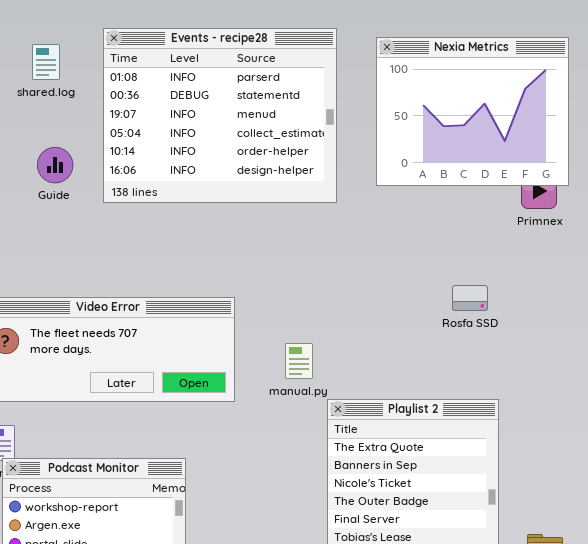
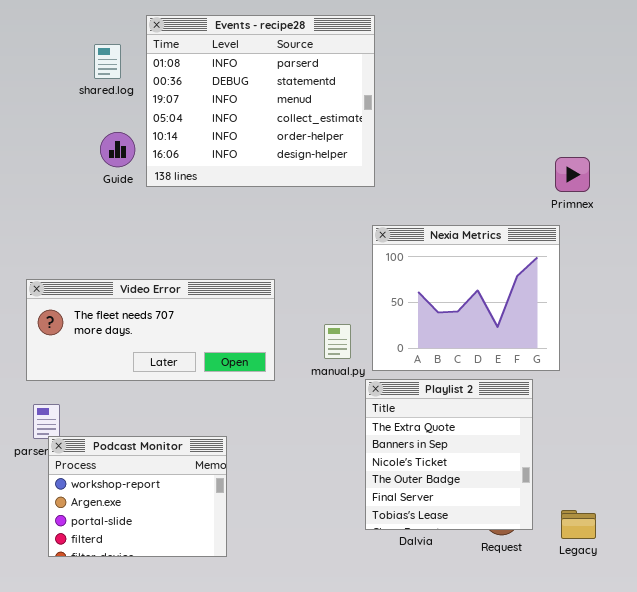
Nexia Metrics: [376,37,569,186] -> [372,225,560,371], moved
shared.log: [32,44,60,80] -> [94,44,121,79], moved
Guide: [37,147,73,183] -> [100,132,135,167], moved

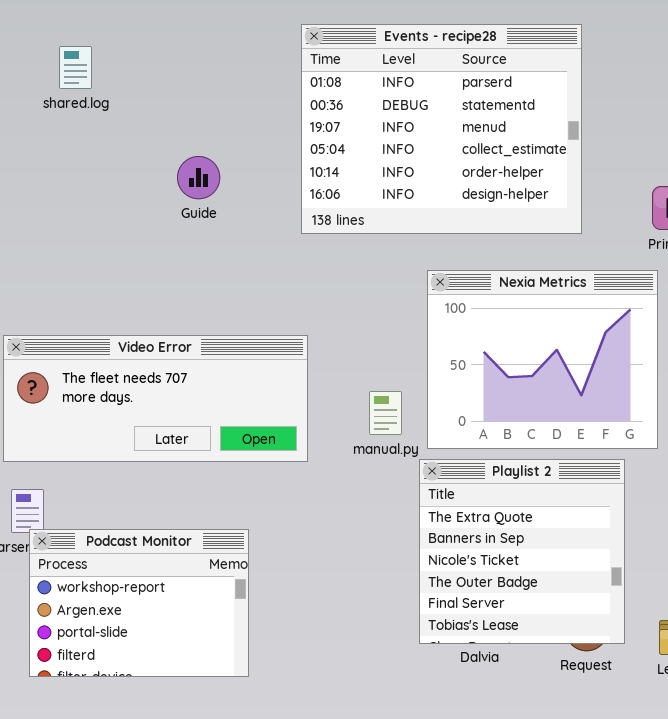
Events - recipe28: [146,15,375,187] -> [301,24,582,234], moved
shared.log: [94,44,121,79] -> [59,46,92,89], moved
Guide: [100,132,135,167] -> [177,156,220,199], moved

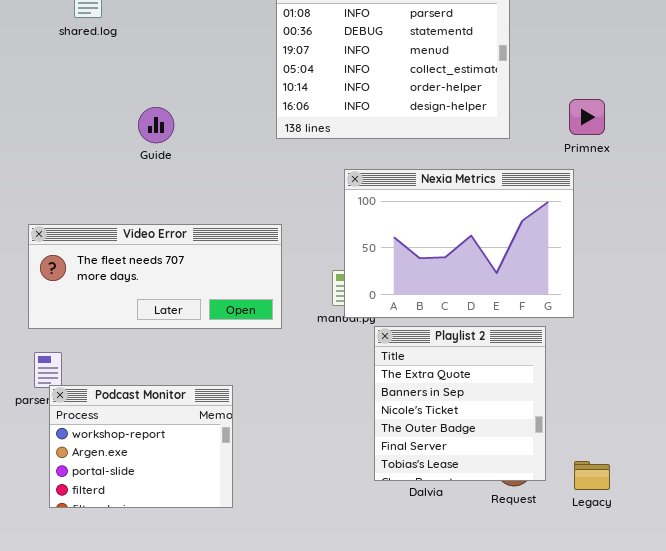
Guide: [177,156,220,199] -> [138,107,174,143], moved
Nexia Metrics: [427,270,658,449] -> [344,169,574,318], resized

